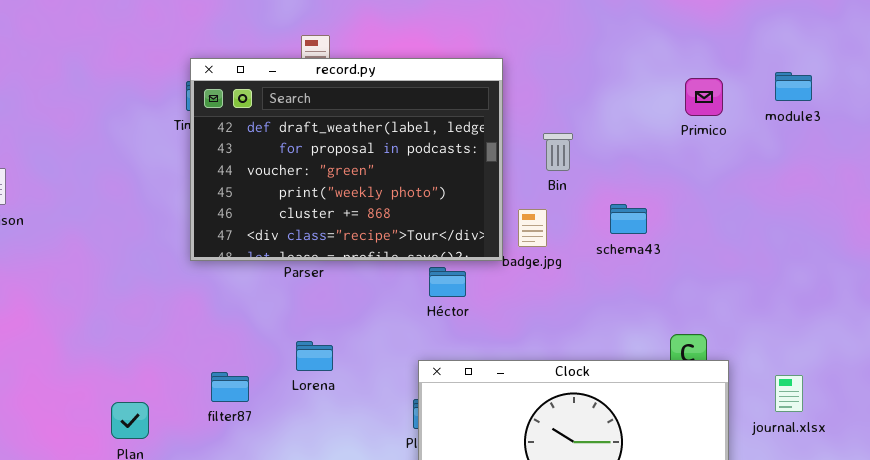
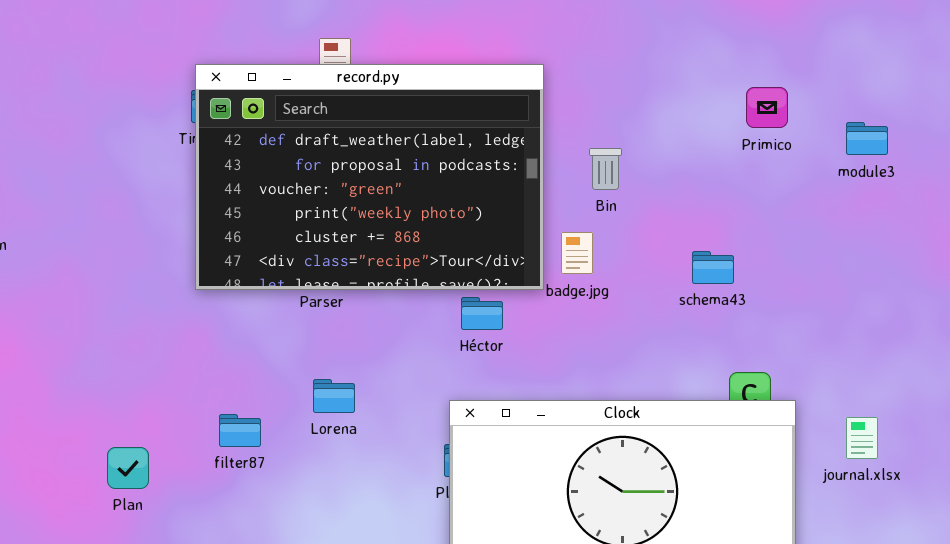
module3: [775,72,812,101] -> [846,122,888,155], moved
schema43: [610,204,647,234] -> [692,251,734,284], moved

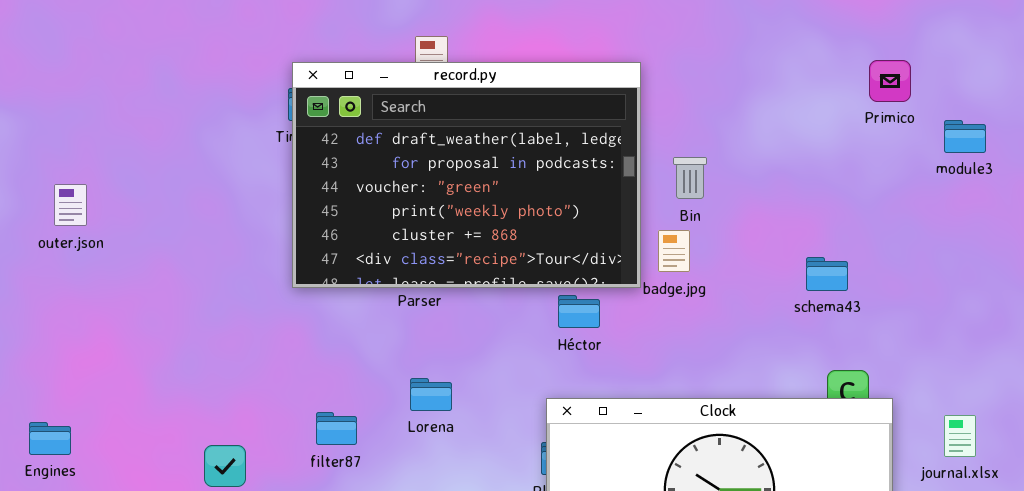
Primico: [746,87,788,128] -> [869,60,911,102], moved
Bin: [589,148,622,190] -> [673,157,707,199], moved
schema43: [692,251,734,284] -> [806,257,848,291], moved

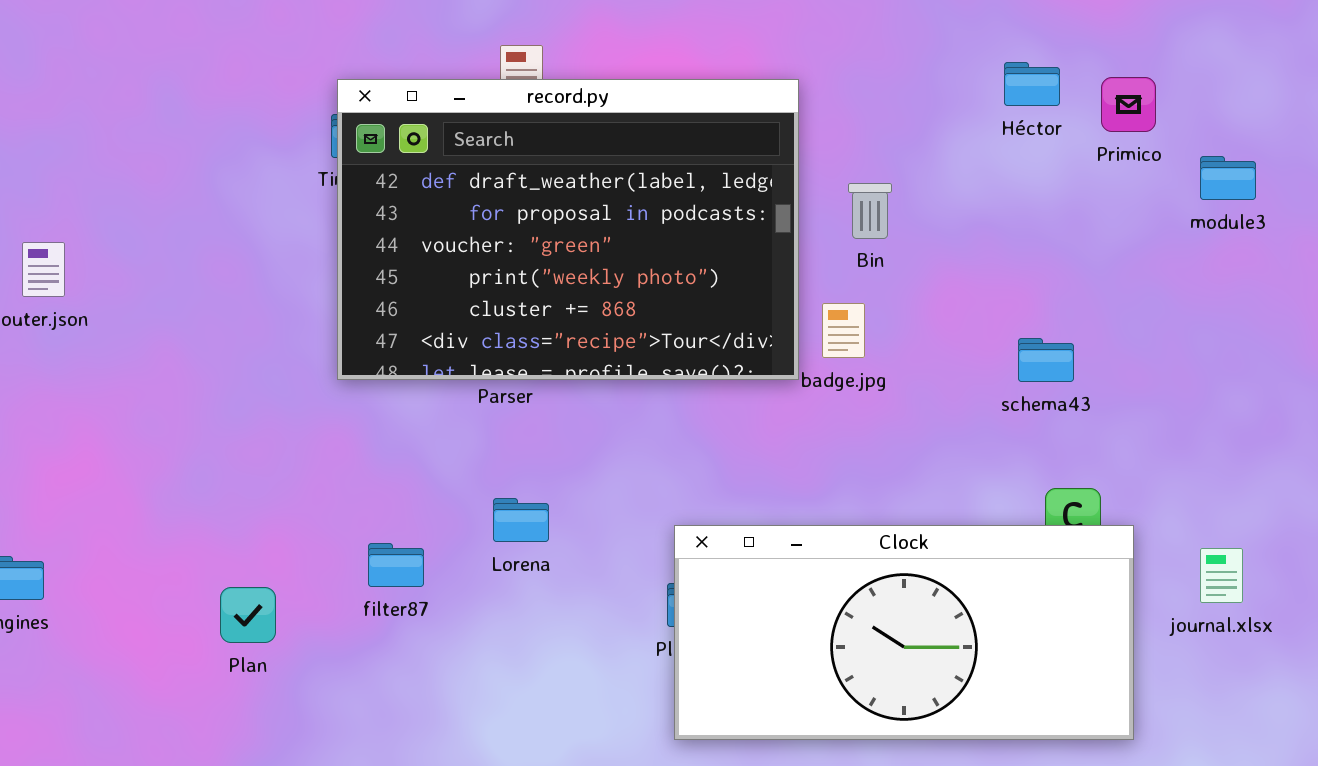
Bin: [673,157,707,199] -> [848,183,892,239], moved
Héctor: [558,295,600,328] -> [1004,62,1060,106], moved

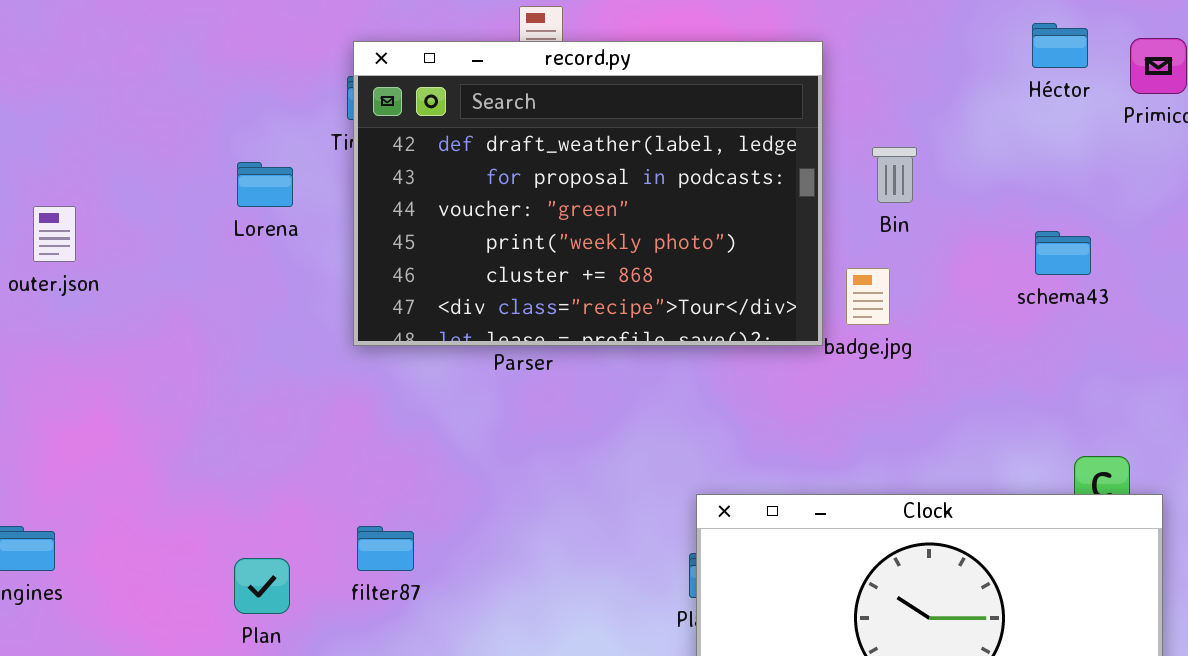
schema43: [1018,338,1074,382] -> [1035,231,1091,275], moved
Lorena: [493,498,549,542] -> [237,162,293,207], moved
filter87: [368,543,424,587] -> [357,526,414,571], moved

